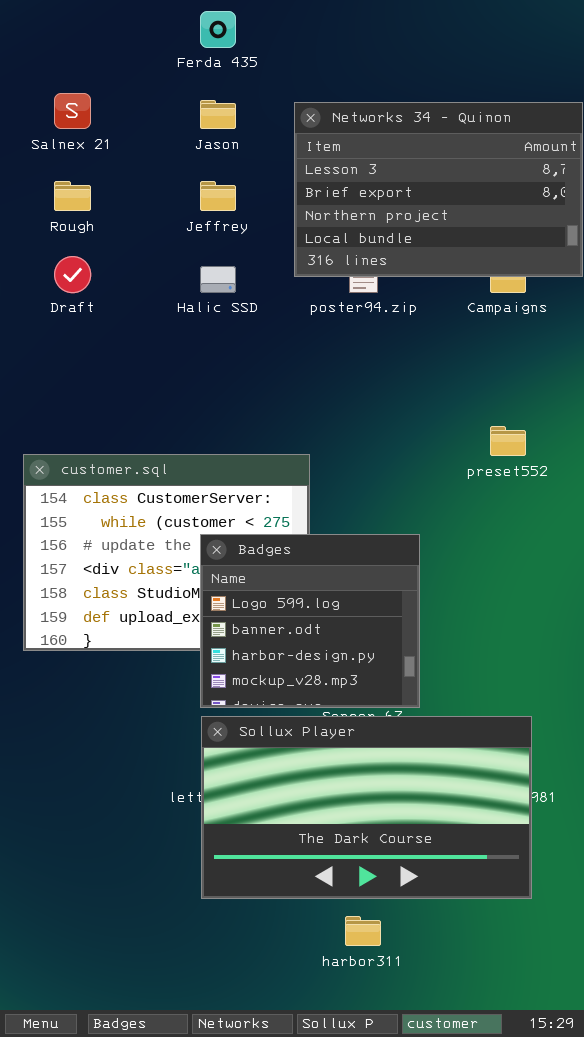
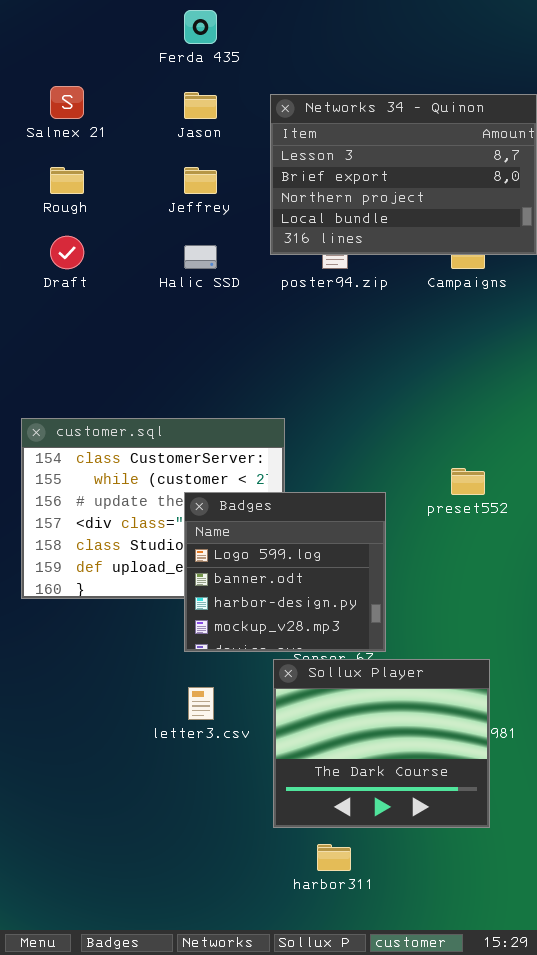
preset552: [490,426,526,456] -> [451,468,485,495], moved
Sollux Player: [201,716,532,899] -> [273,659,490,828], resized

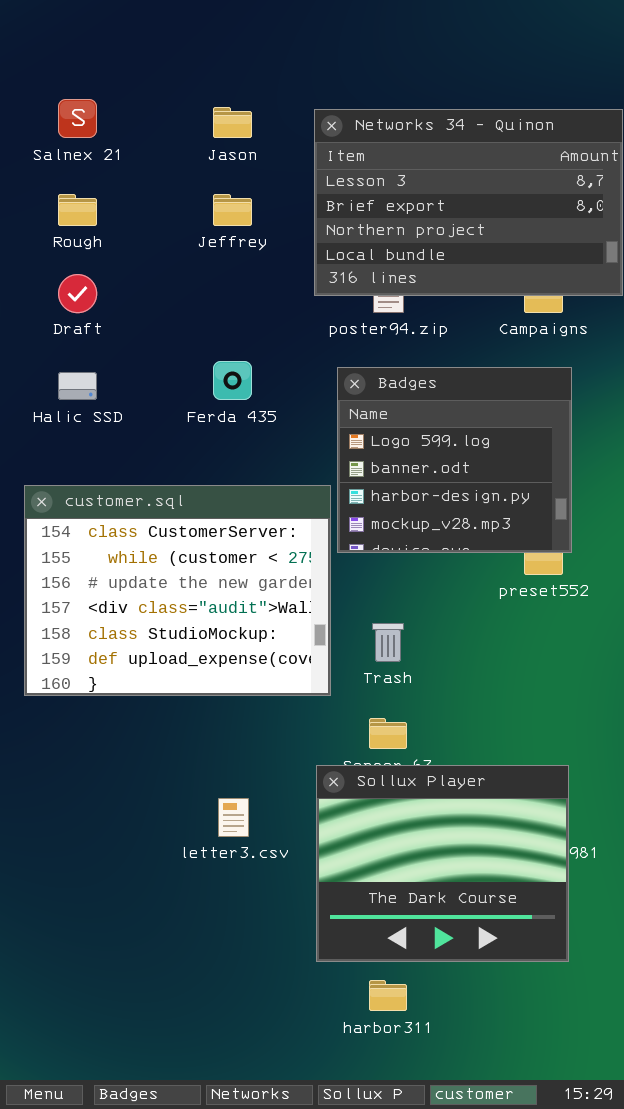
Ferda 435: [184,10,217,44] -> [213,361,252,400], moved
Halic SSD: [184,245,217,269] -> [58,372,97,400], moved
Badges: [184,492,386,652] -> [337,367,572,553], moved

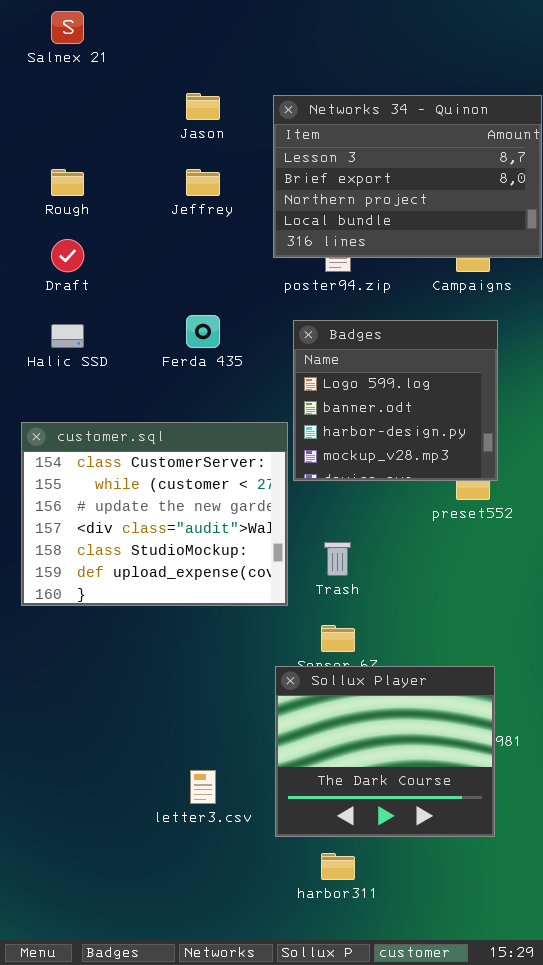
Salnex 21: [58,99,97,138] -> [51,11,84,44], moved
letter3.csv: [218,798,249,837] -> [190,770,216,804], moved

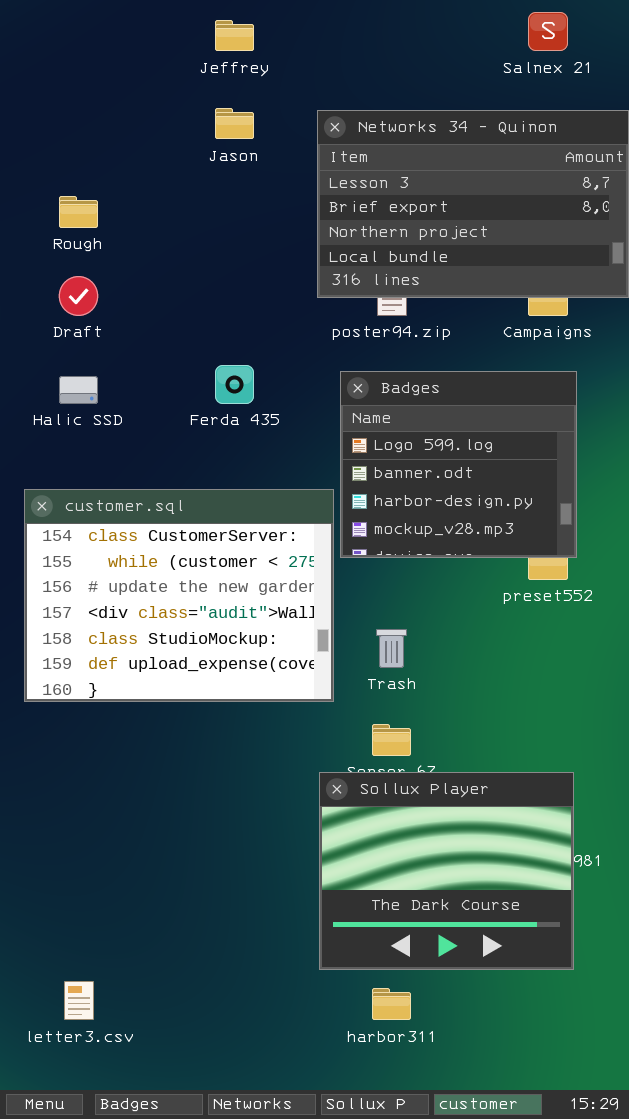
Salnex 21: [51,11,84,44] -> [528,12,568,51], moved
Jeffrey: [186,169,220,196] -> [215,20,254,51], moved
letter3.csv: [190,770,216,804] -> [64,981,94,1020], moved

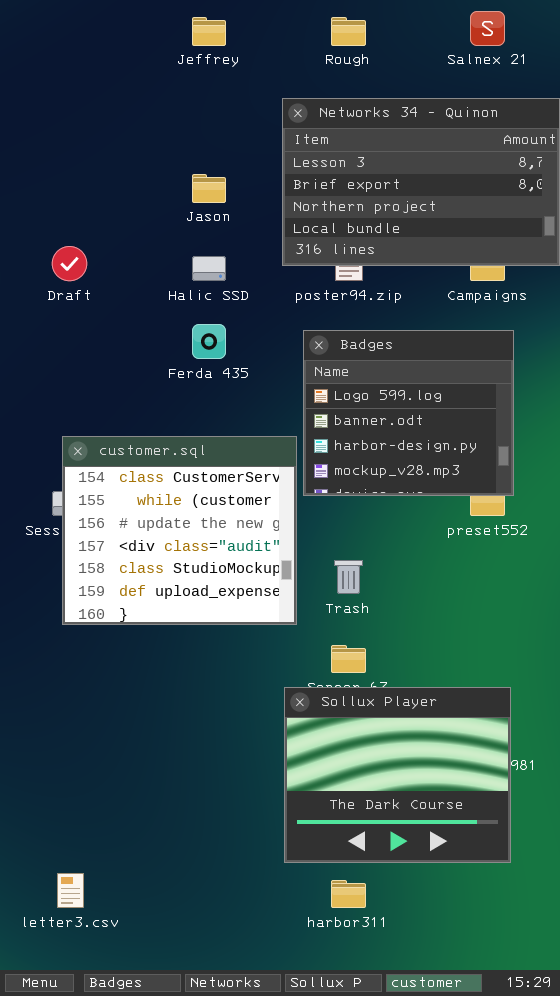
Jason: [215,108,254,139] -> [192,174,226,203], moved
Rough: [59,196,98,228] -> [331,17,366,46], moved
Halic SSD: [59,376,98,404] -> [192,256,226,281], moved
customer.sql: [24,489,334,702] -> [62,436,297,625], resized

